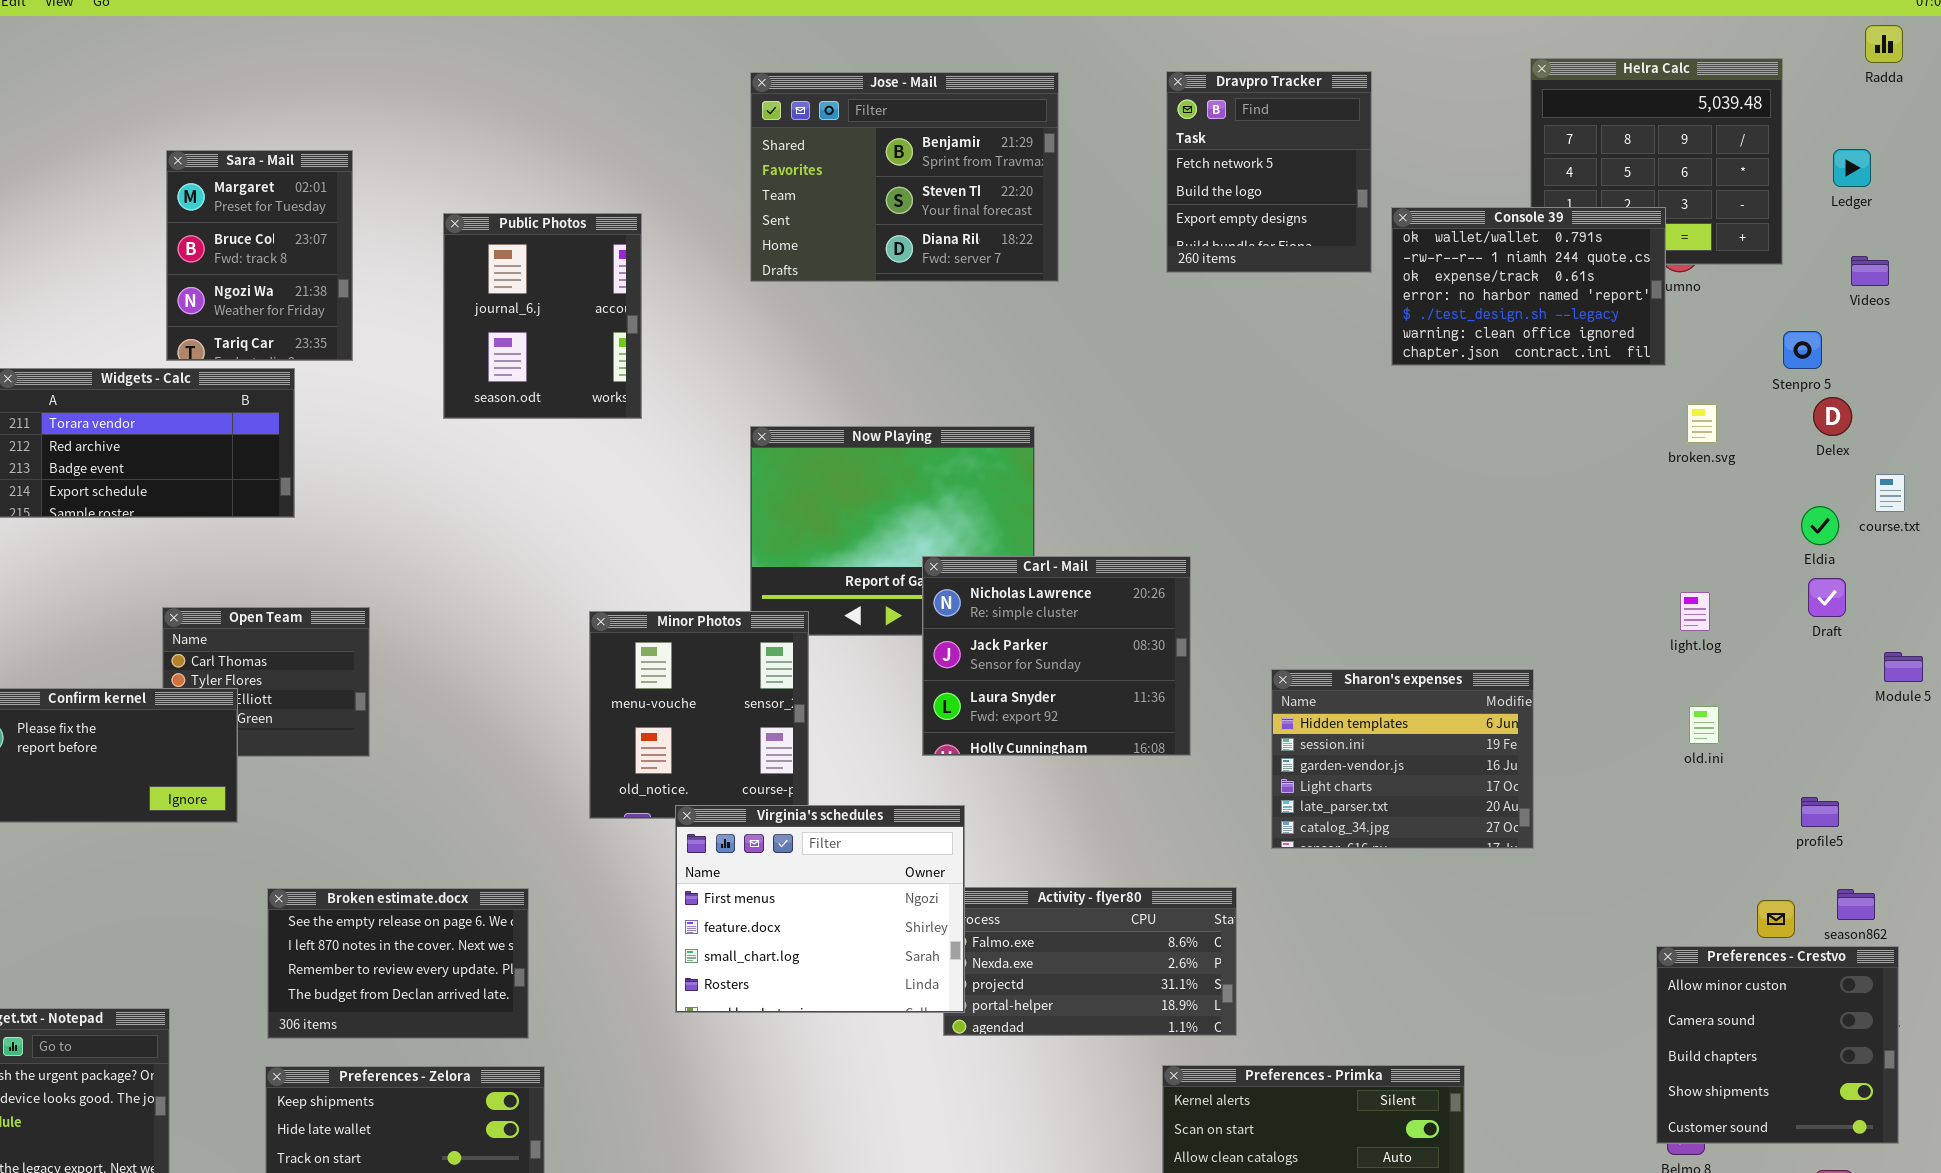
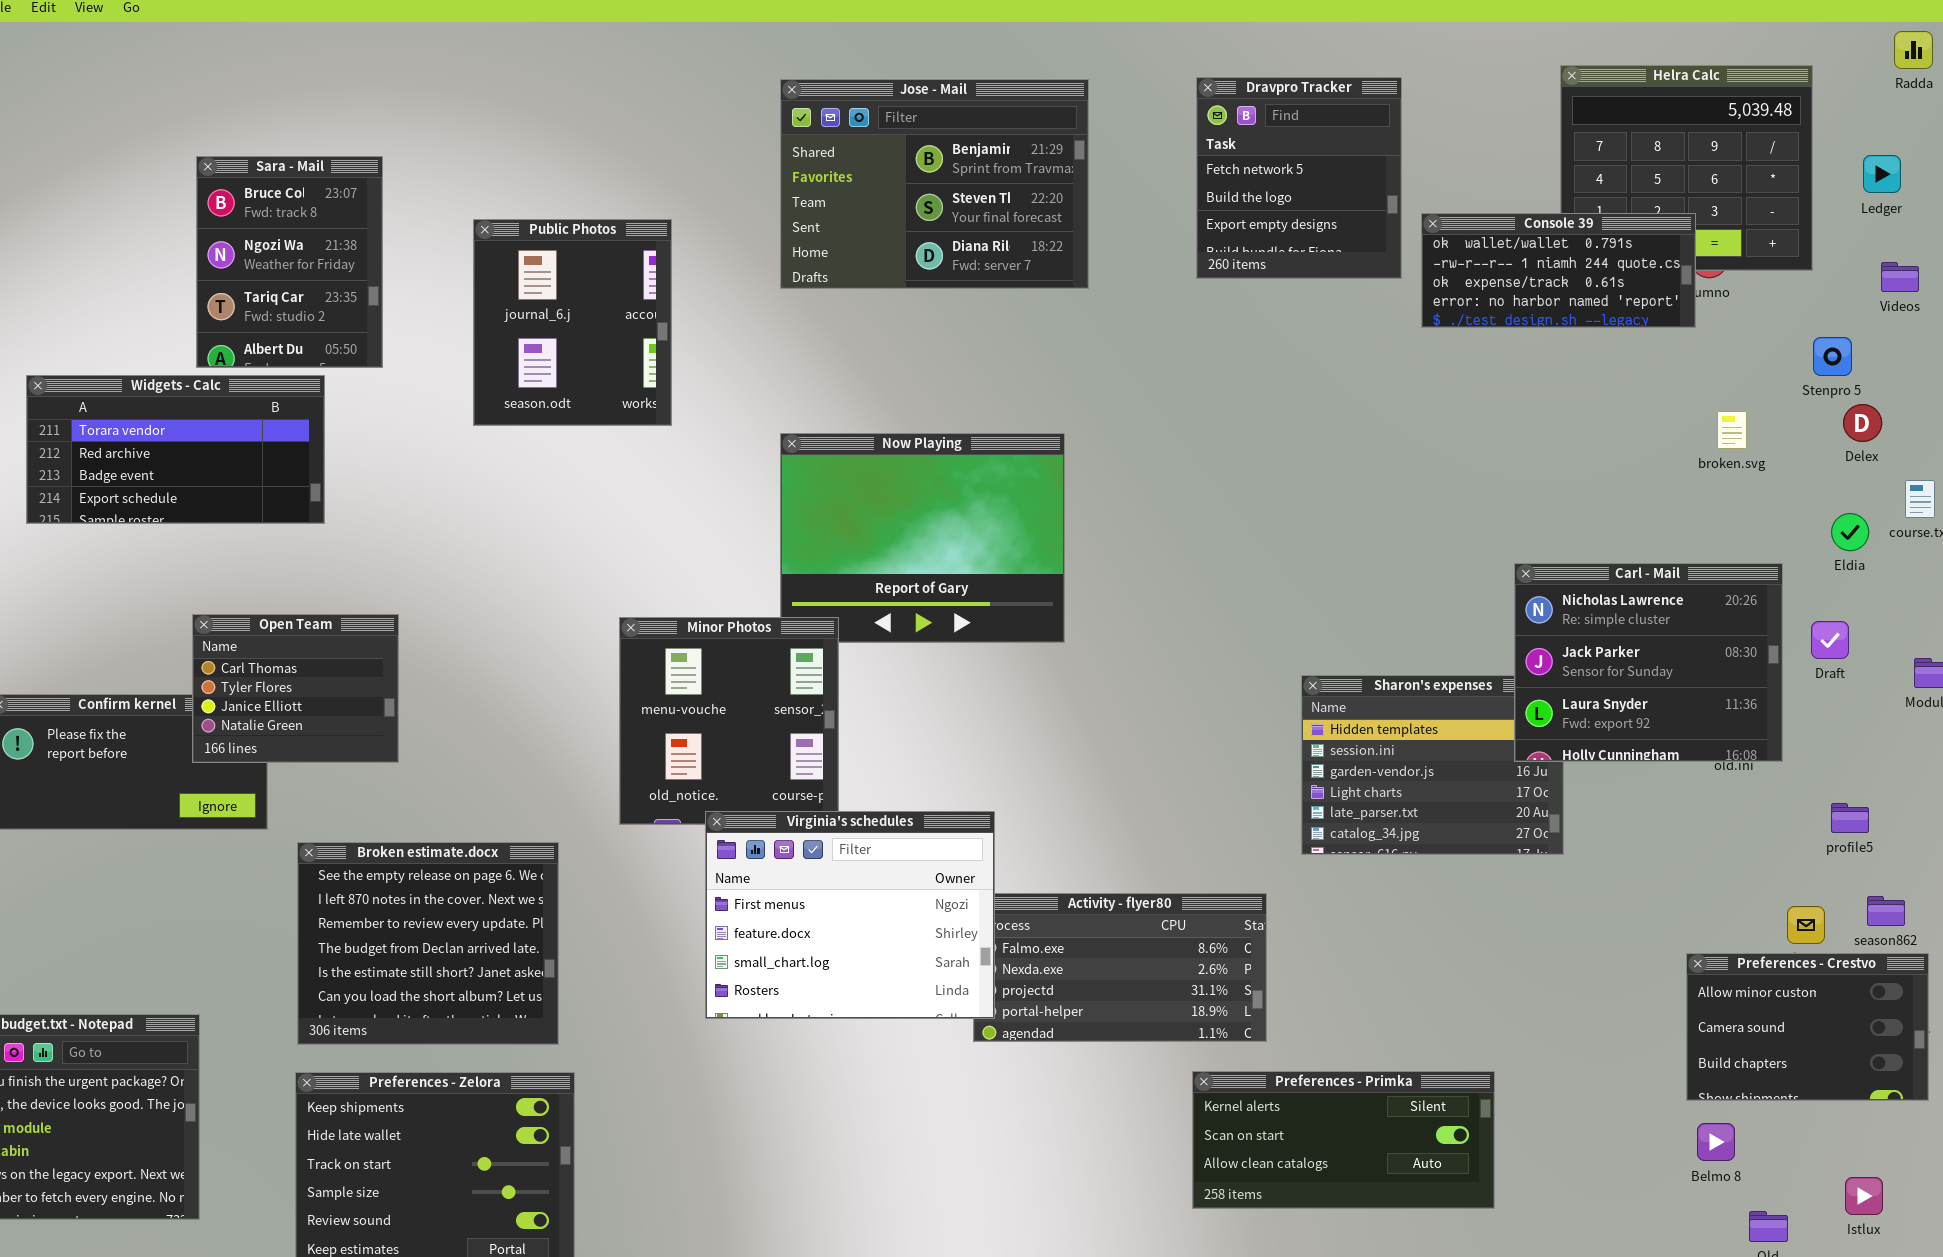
Sara - Mail: [166,150,353,361] -> [196,156,383,368], scrolled down 1 row
Console 39: [1391,207,1666,366] -> [1421,213,1696,328], resized
Carl - Mail: [922,556,1191,756] -> [1514,563,1783,762], moved
Draft: [1808,578,1846,617] -> [1811,621,1849,659], moved
Open Team: [162,607,370,757] -> [192,614,399,763], raised
Broken estimate.docx: [267,888,529,1039] -> [297,842,559,1045], resized
Preferences - Crestvo: [1656,946,1899,1144] -> [1686,953,1929,1101], resized

